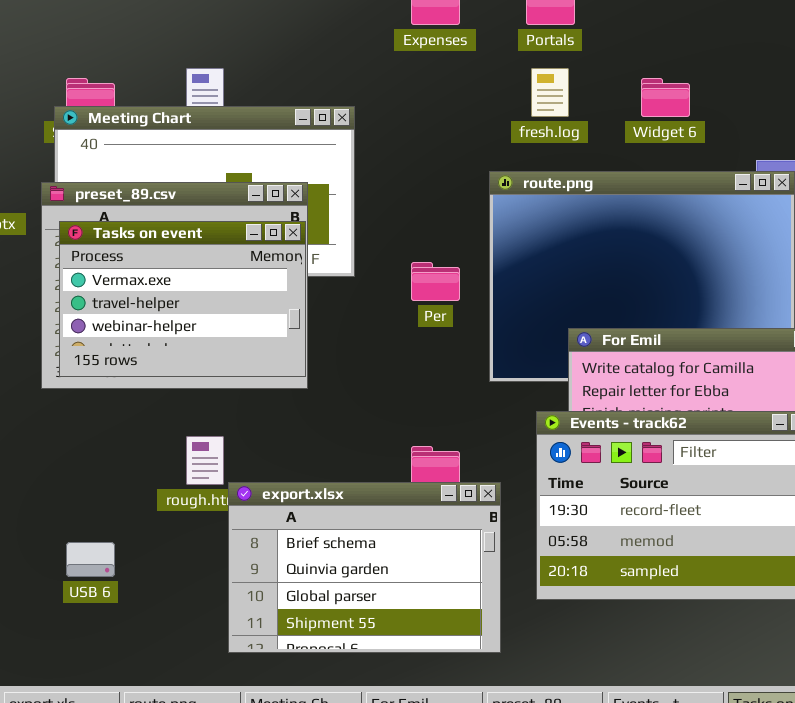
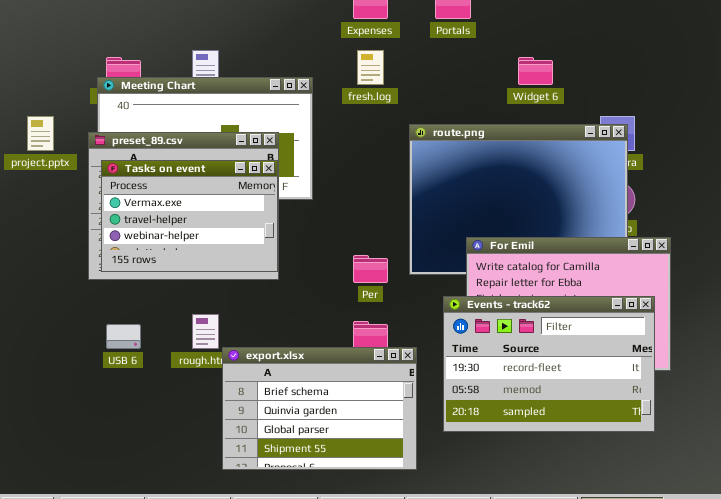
fresh.log: [531,68,569,117] -> [357,50,384,85], moved
Per: [411,262,460,301] -> [353,255,388,283], moved
USB 6: [66,542,115,577] -> [106,324,141,349], moved

